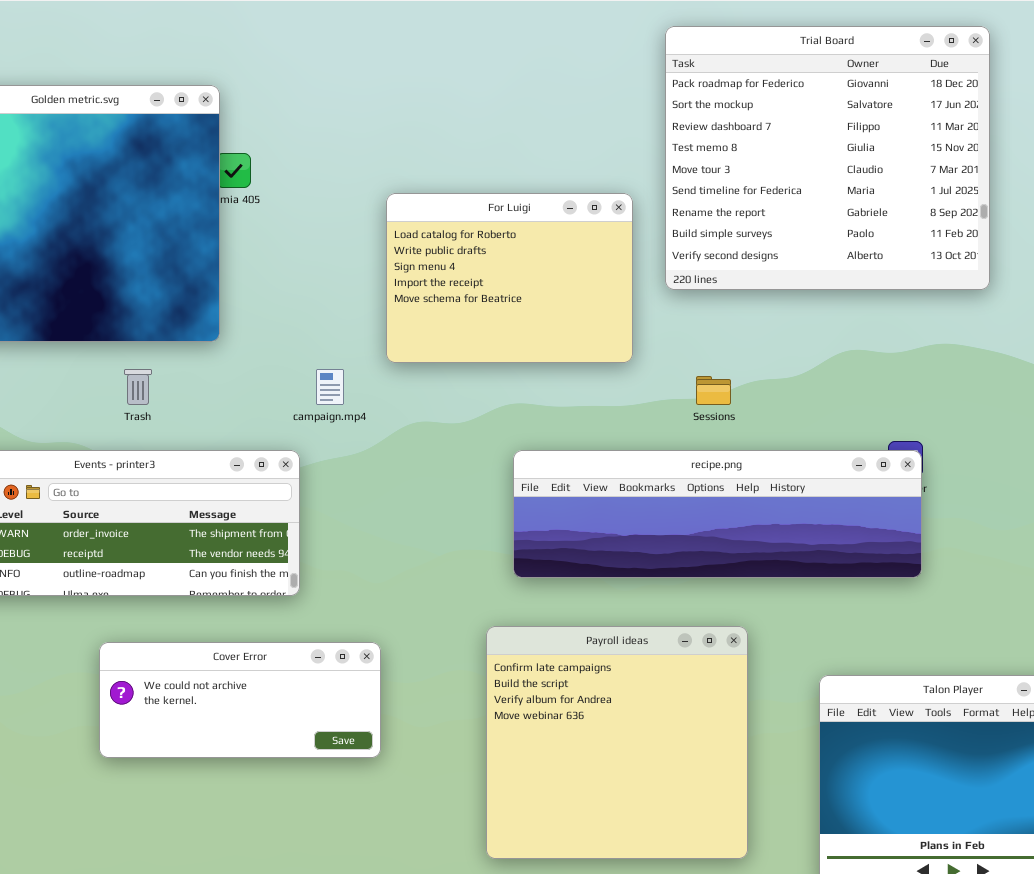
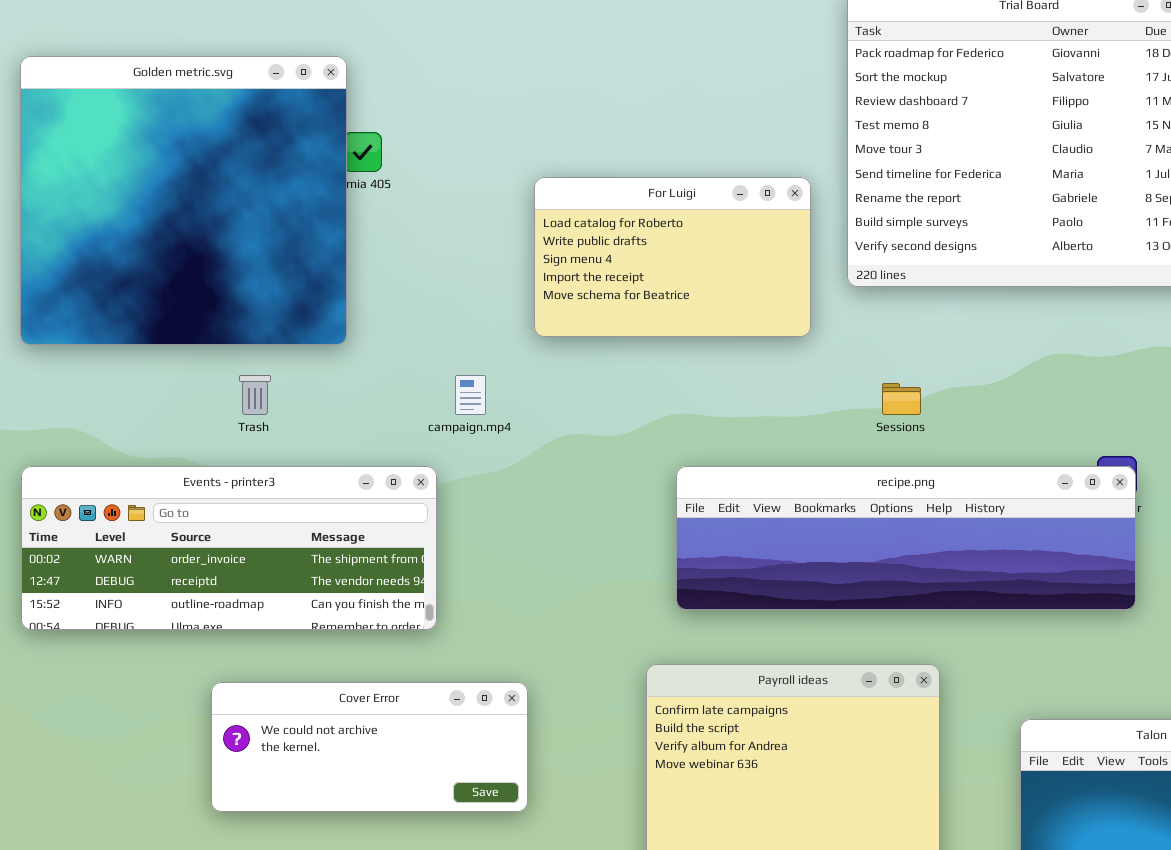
For Luigi: [386,193,633,363] -> [534,177,811,337], resized

